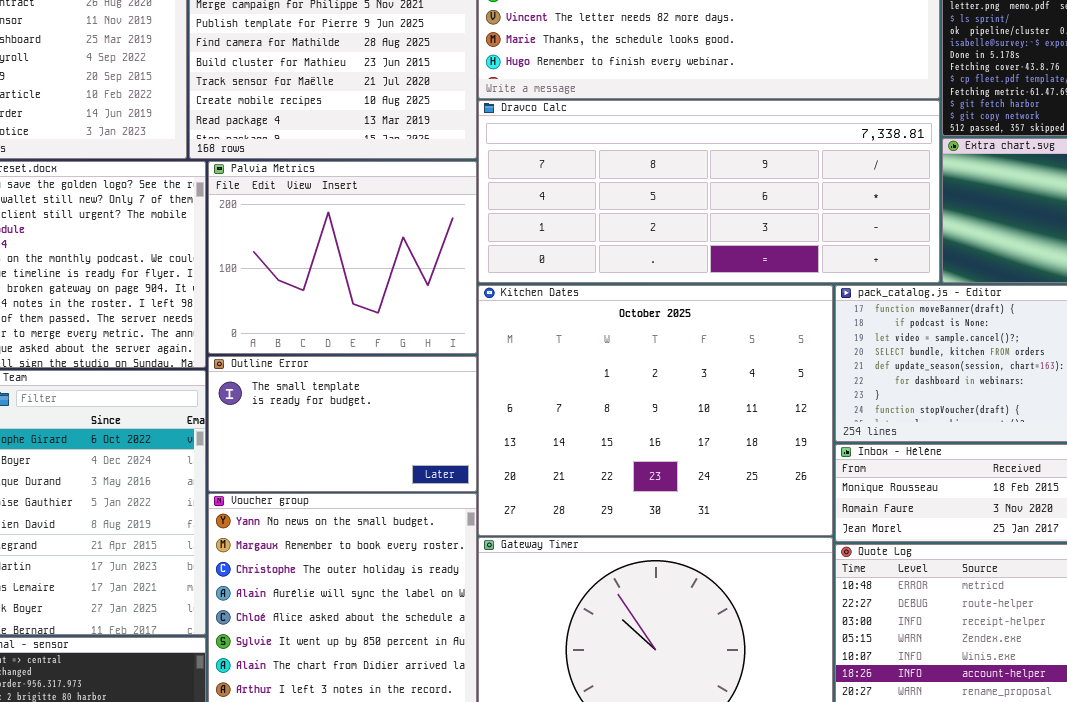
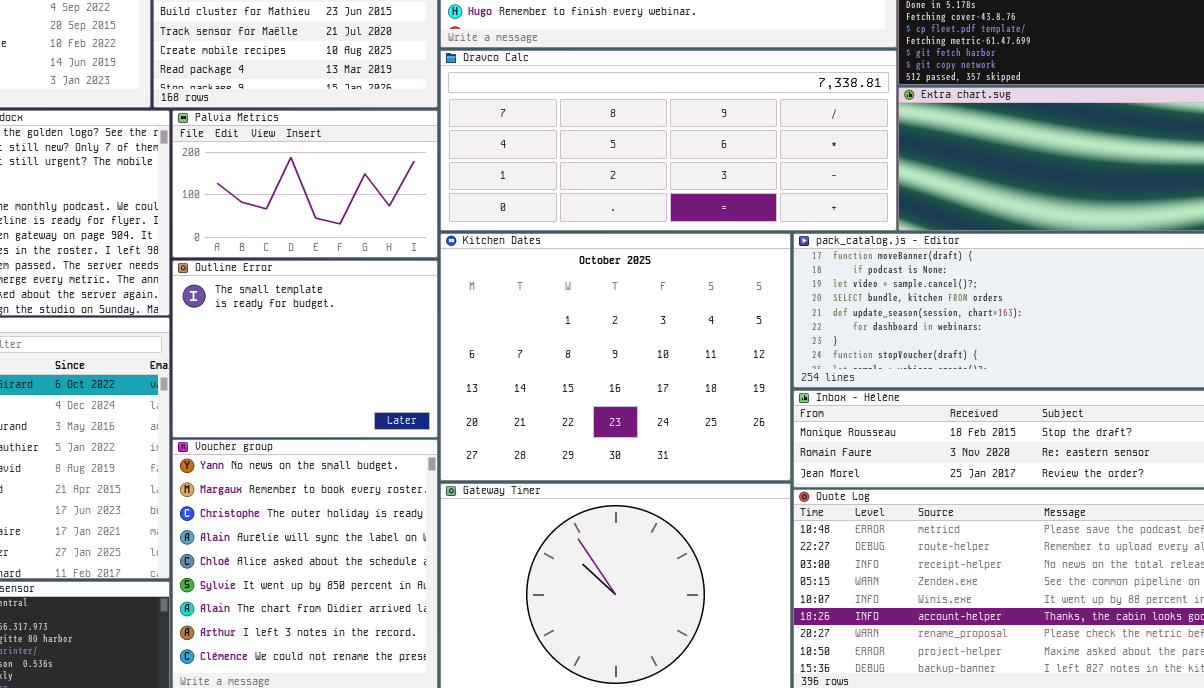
Palvia Metrics: [208,161,477,354] -> [172,110,438,258], resized
Outline Error: [208,356,477,492] -> [172,260,438,438], resized

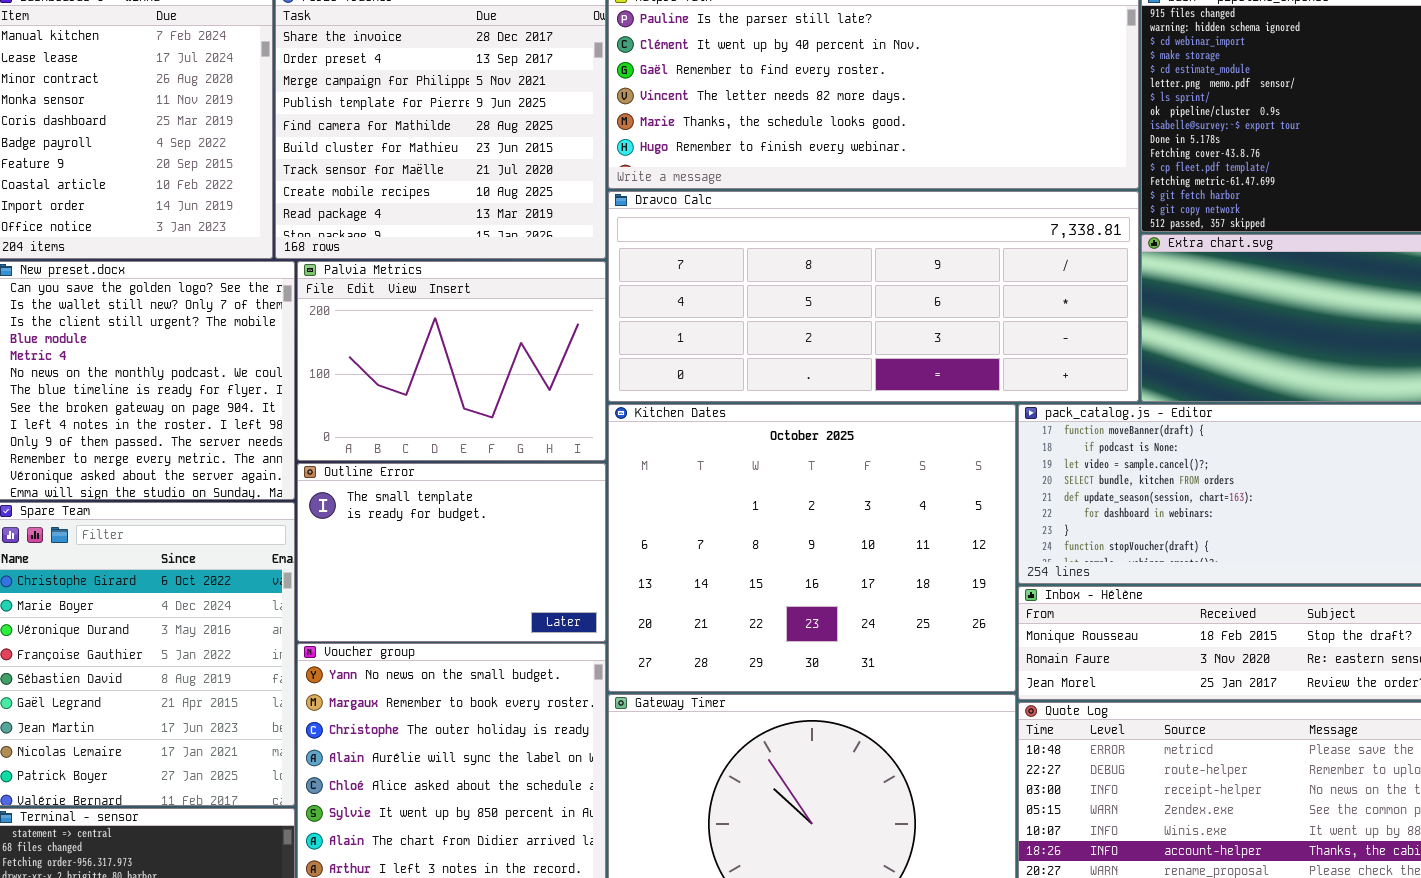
Palvia Metrics: [172,110,438,258] -> [297,261,606,461], resized
Outline Error: [172,260,438,438] -> [297,463,606,642], resized

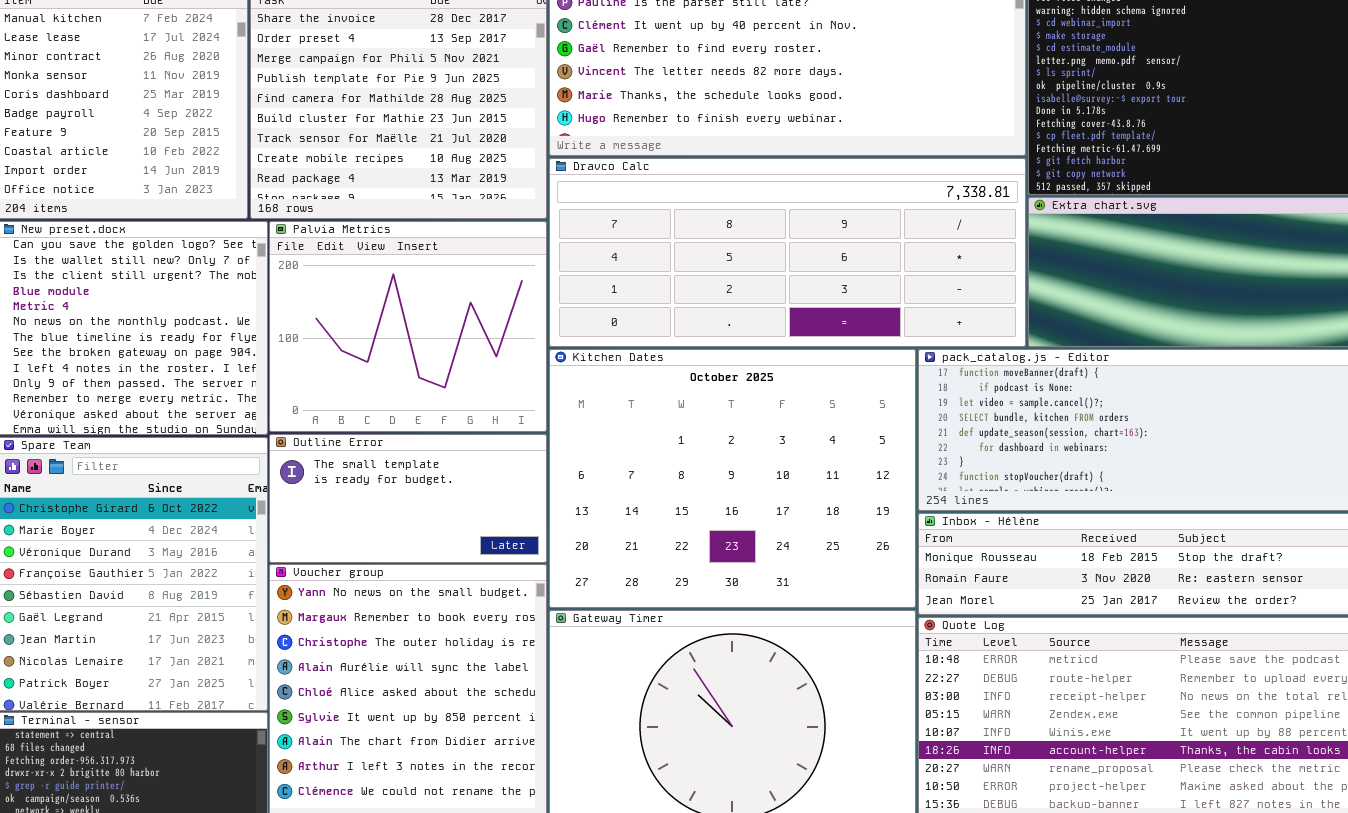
Palvia Metrics: [297,261,606,461] -> [269,221,547,432], resized
Outline Error: [297,463,606,642] -> [269,434,547,563], resized

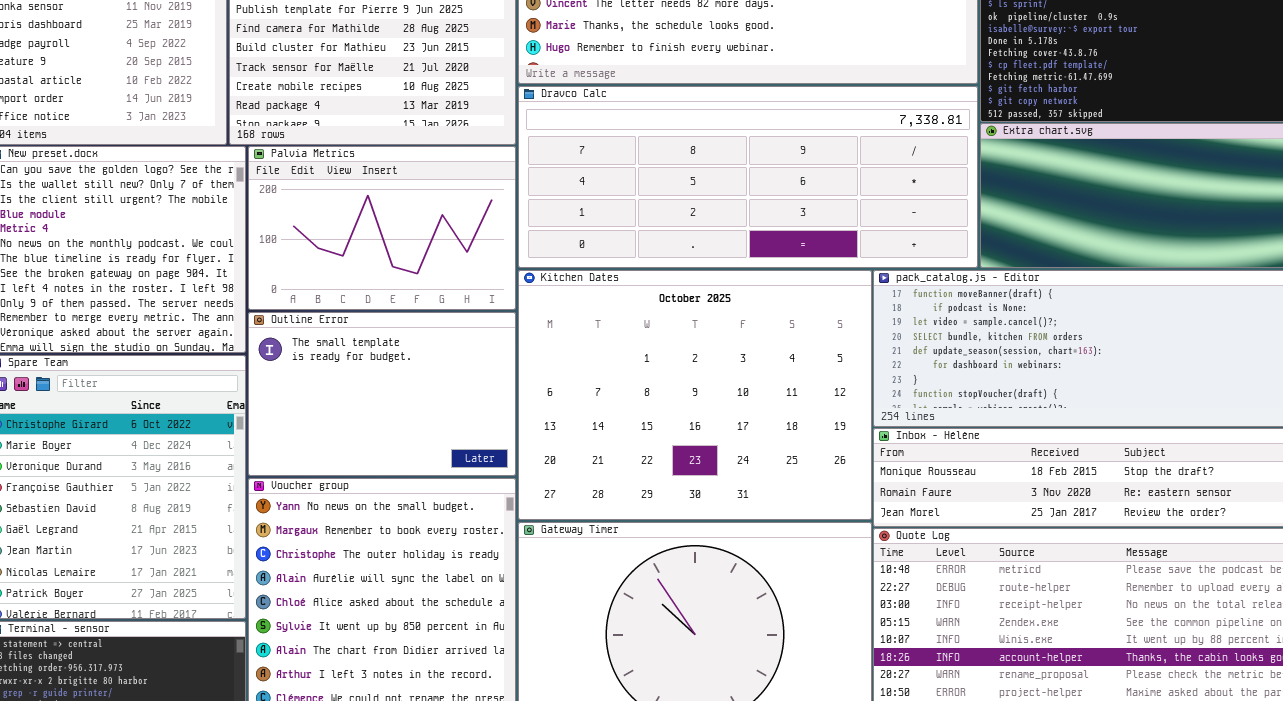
Palvia Metrics: [269,221,547,432] -> [248,146,516,310], resized
Outline Error: [269,434,547,563] -> [248,312,516,476], resized

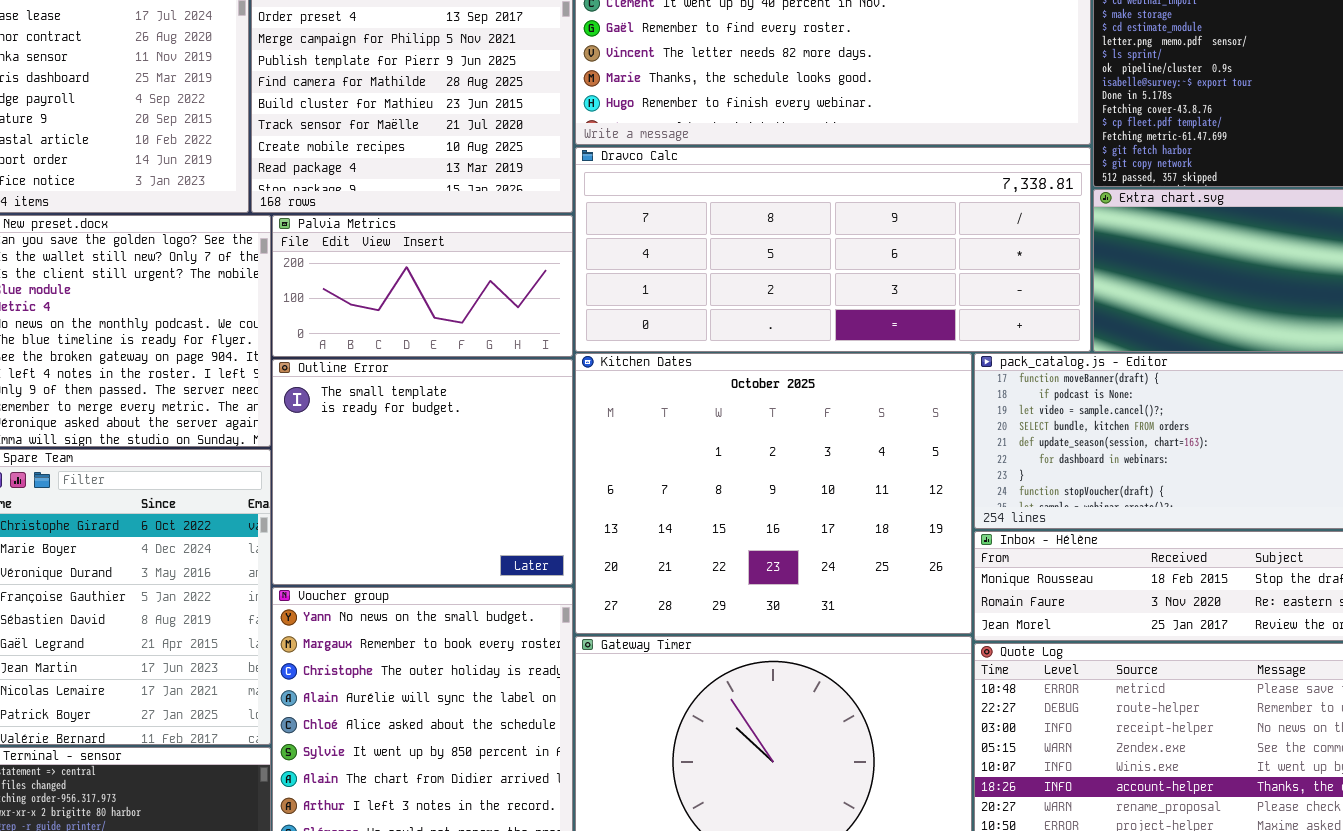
Palvia Metrics: [248,146,516,310] -> [272,215,573,357], resized
Outline Error: [248,312,516,476] -> [272,359,573,585], resized

